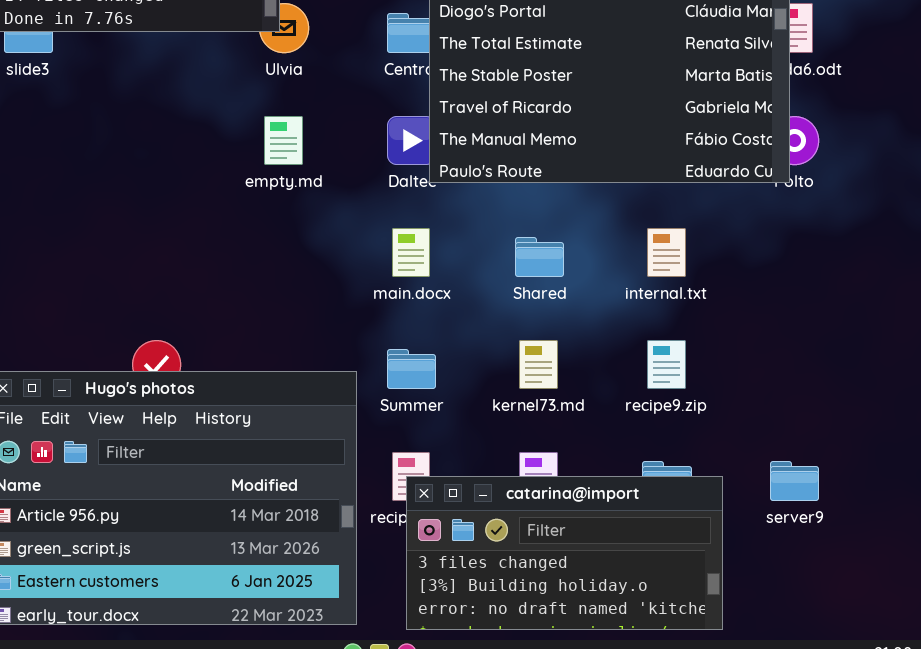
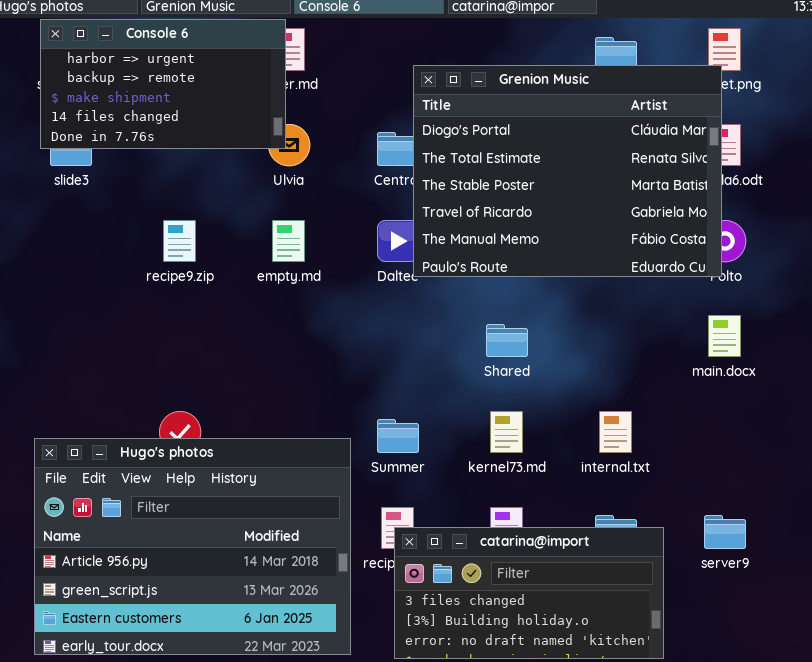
main.docx: [392,228,430,277] -> [708,315,741,357], moved
internal.txt: [647,228,686,277] -> [599,411,632,453], moved
recipe9.zip: [647,340,686,389] -> [163,220,196,262], moved

